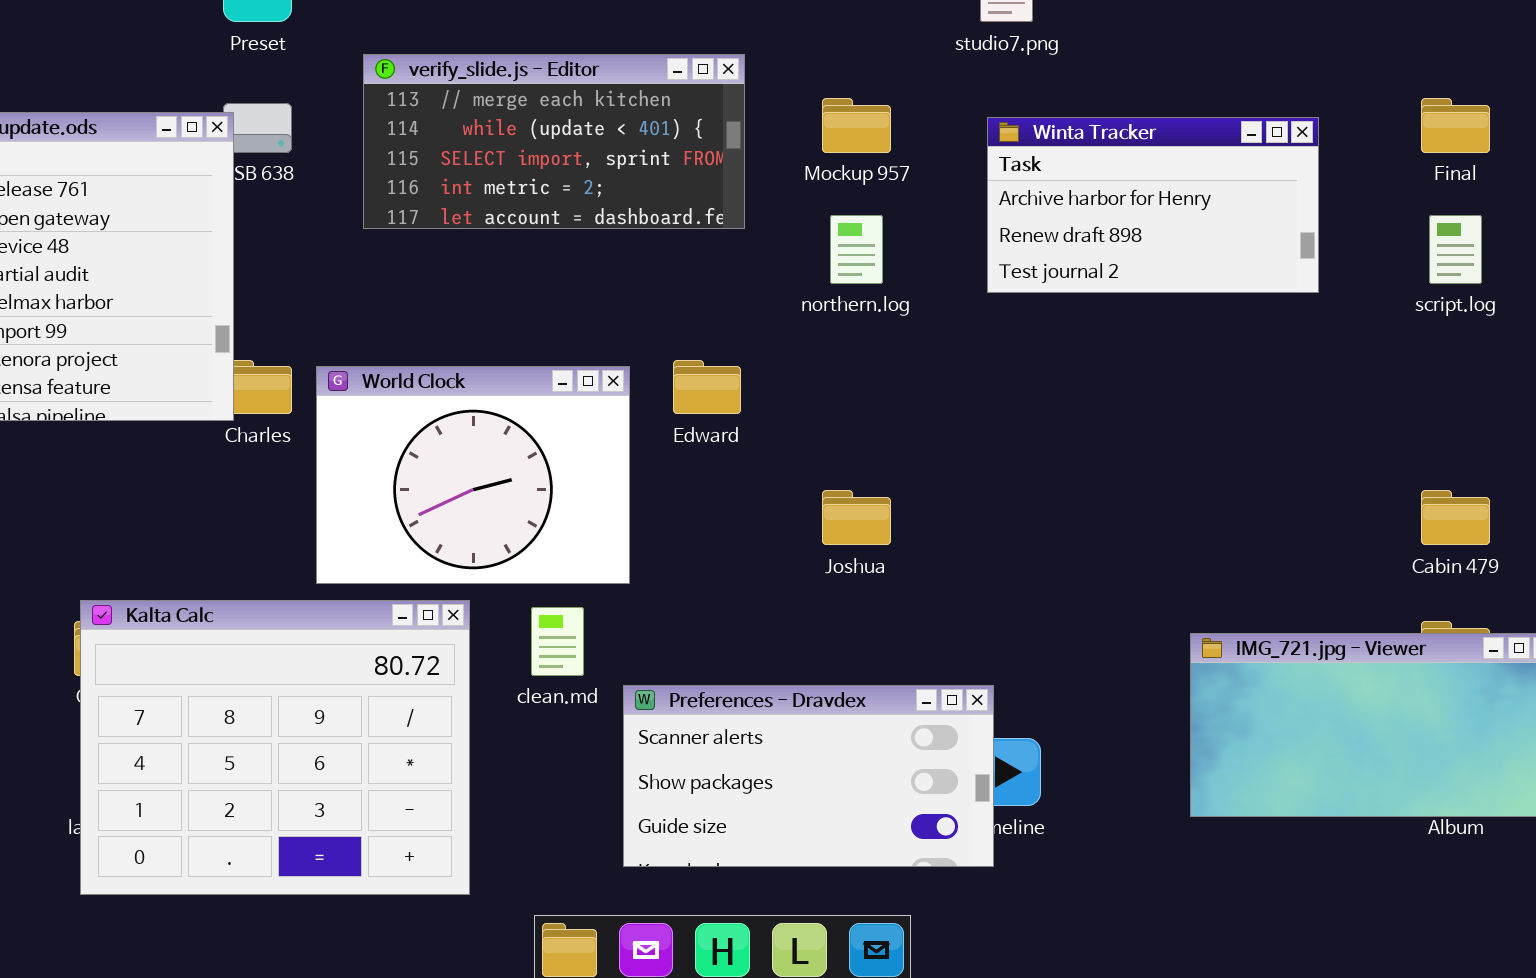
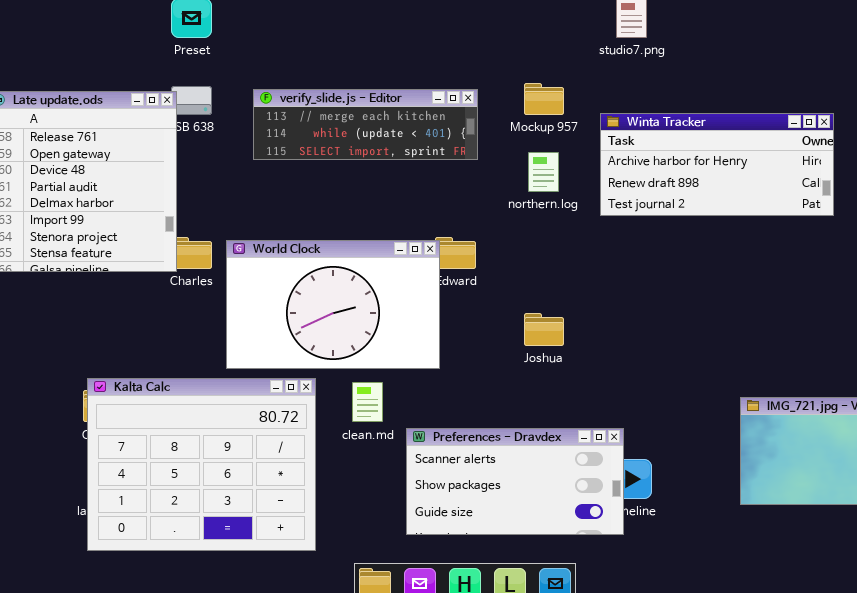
verify_slide.js - Editor: [363,54,745,229] -> [253,89,478,160], resized
Winta Tracker: [987,117,1319,293] -> [600,113,834,216], moved, resized
World Clock: [316,366,630,584] -> [226,240,440,369], resized

